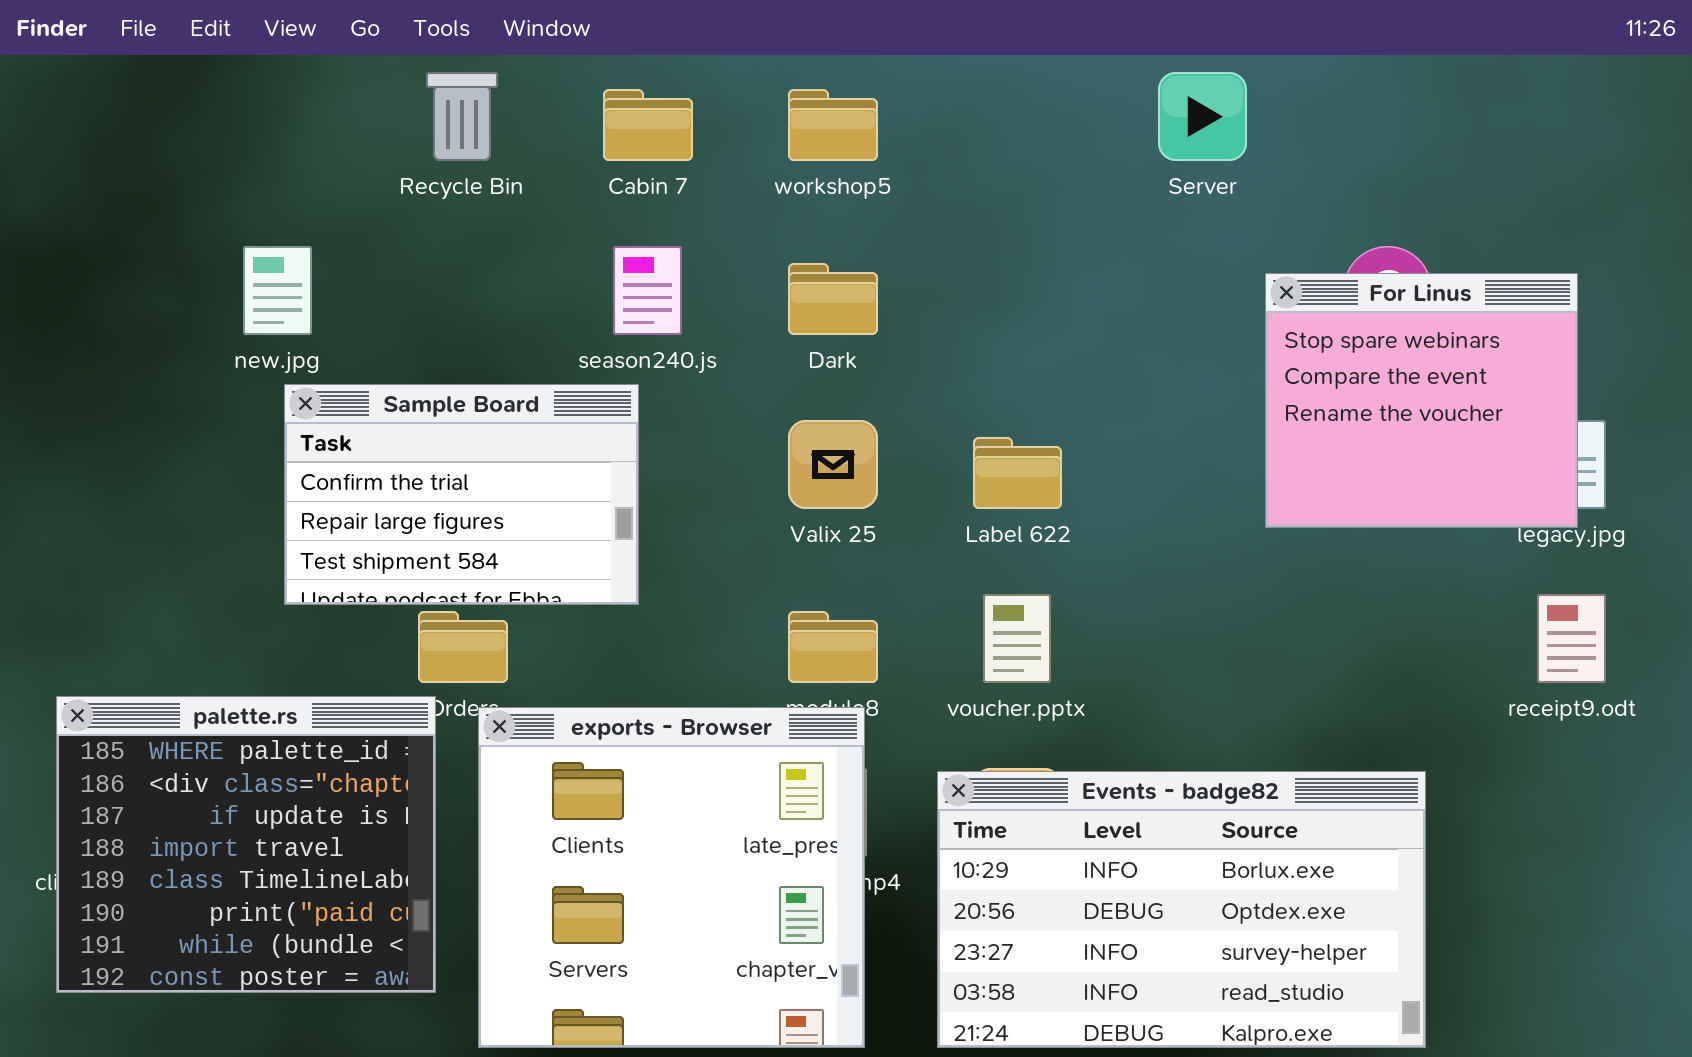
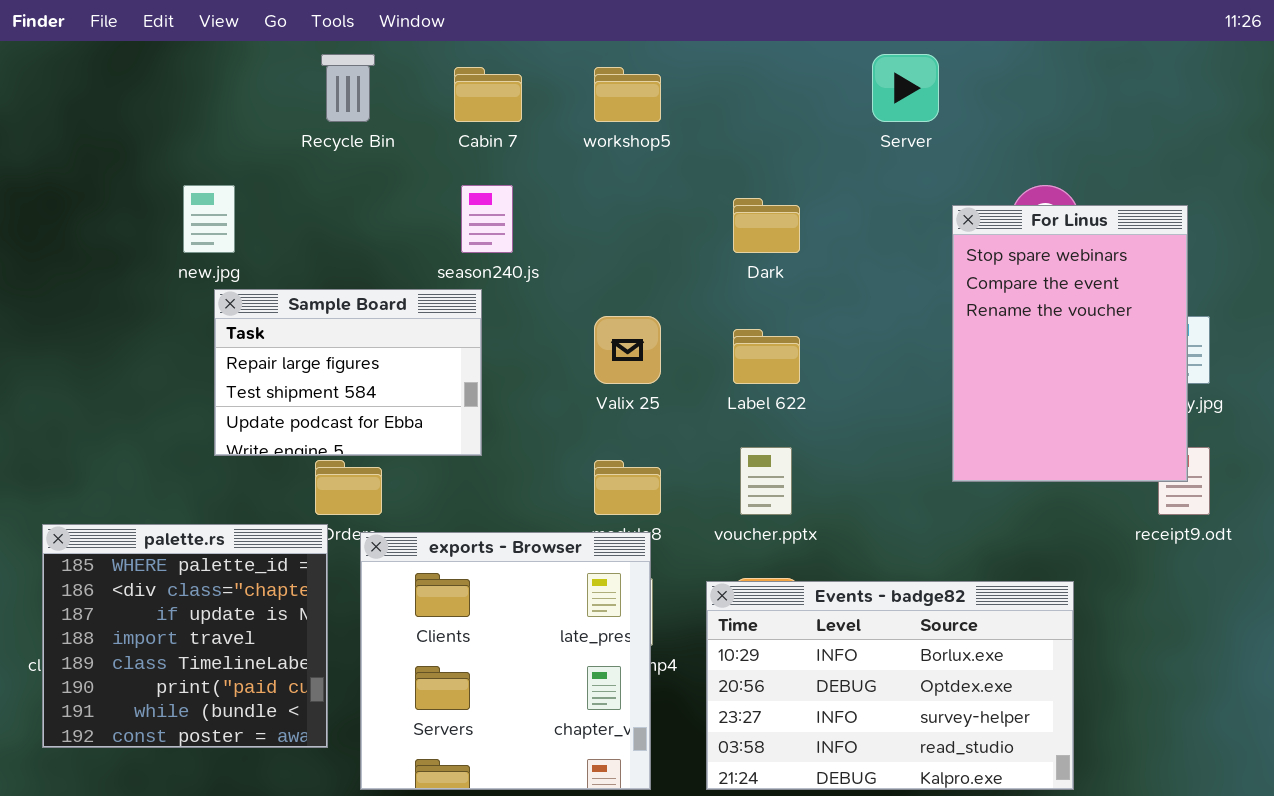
Dark: [788,263,878,335] -> [733,198,800,253], moved
For Linus: [1265,273,1578,528] -> [952,205,1188,482], resized
Sample Board: [284,384,639,605] -> [214,289,482,456], scrolled down 1 row

